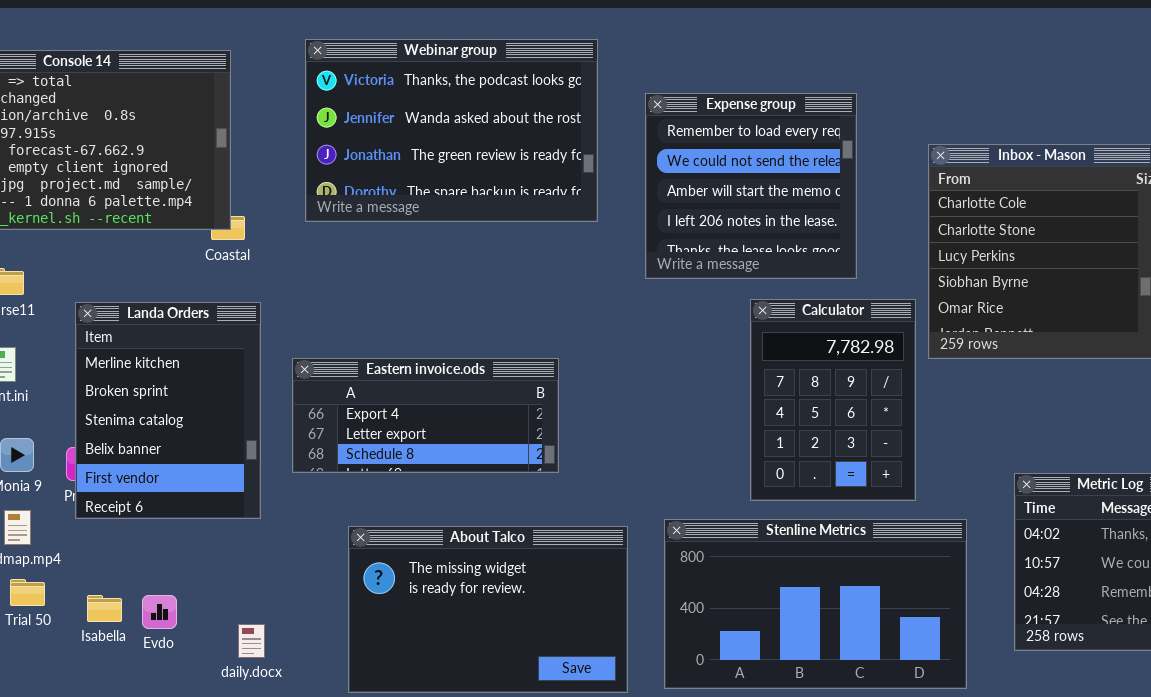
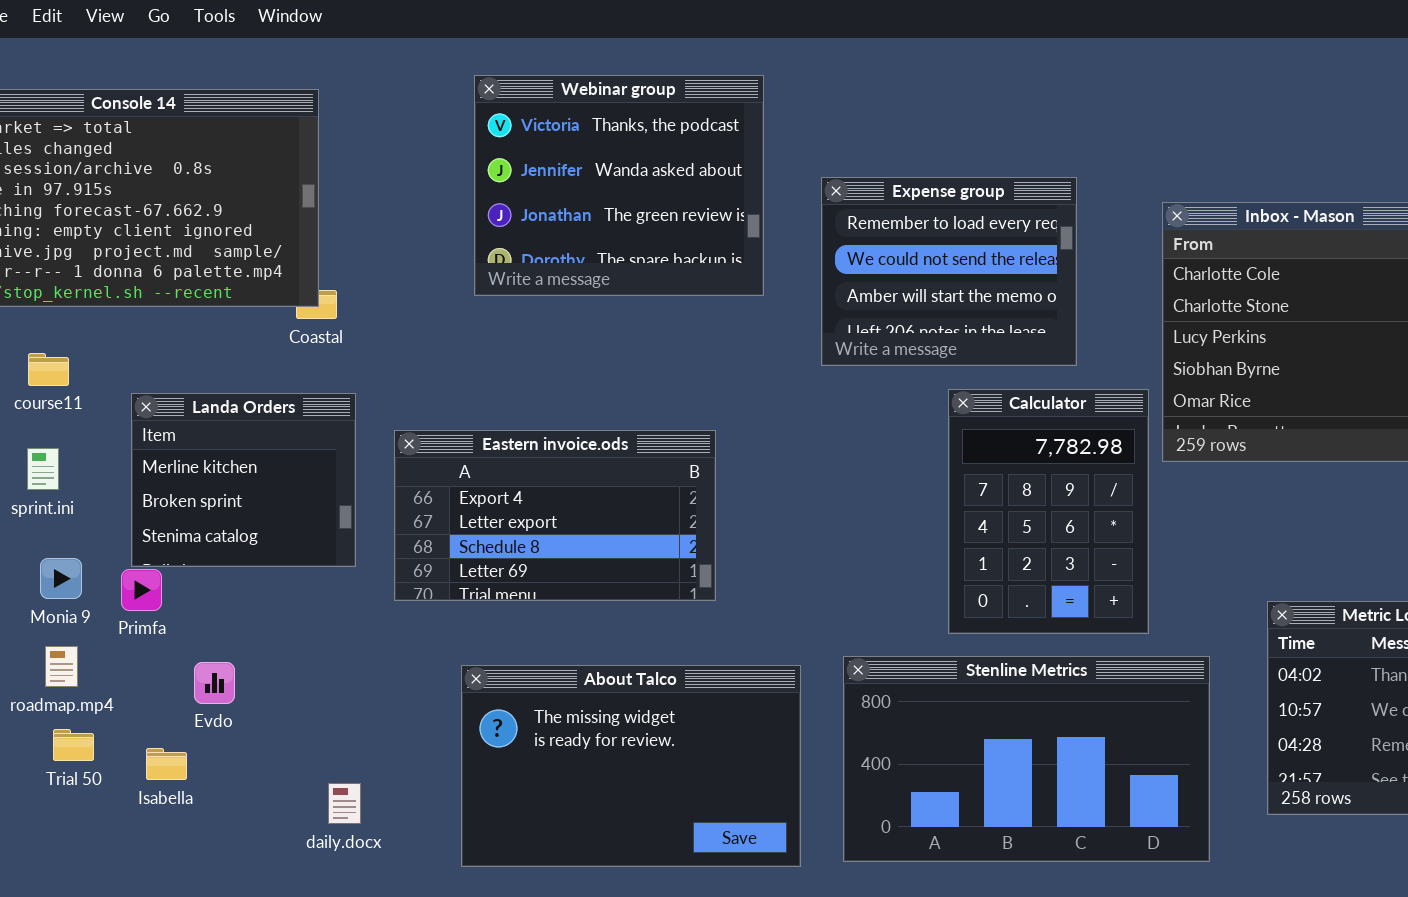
Webinar group: [305,39,598,222] -> [474,75,764,296], resized
Expense group: [645,93,857,279] -> [821,177,1077,366], resized
Landa Orders: [75,302,261,519] -> [131,393,356,567], resized
Eastern invoice.ods: [292,358,559,473] -> [394,430,716,601], resized
Evdo: [142,595,177,629] -> [194,662,235,704], moved

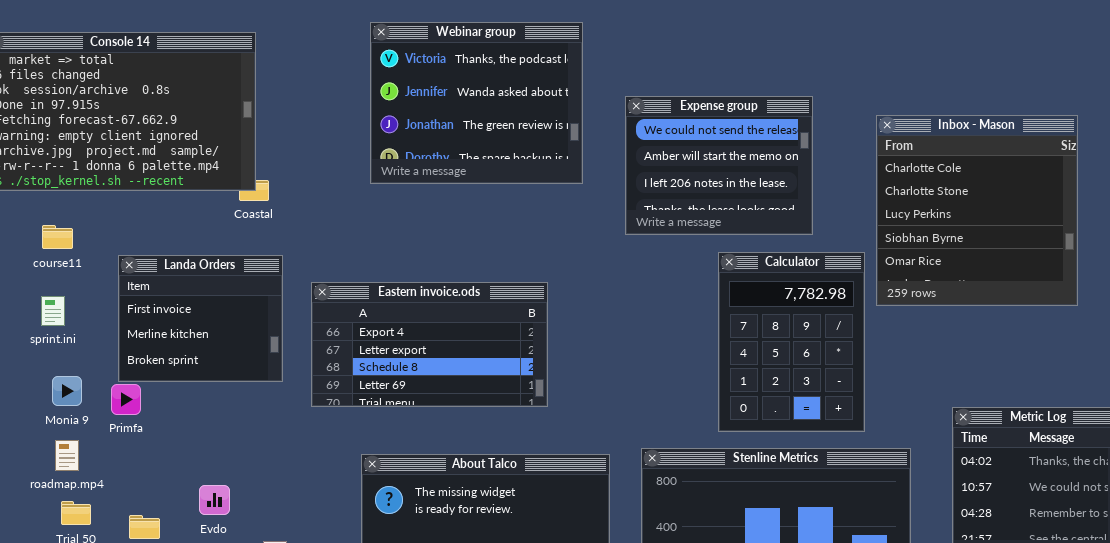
Expense group: [821,177,1077,366] -> [625,96,813,235], scrolled down 1 row
Landa Orders: [131,393,356,567] -> [118,255,283,382], scrolled up 1 row
Evdo: [194,662,235,704] -> [199,485,230,515], moved

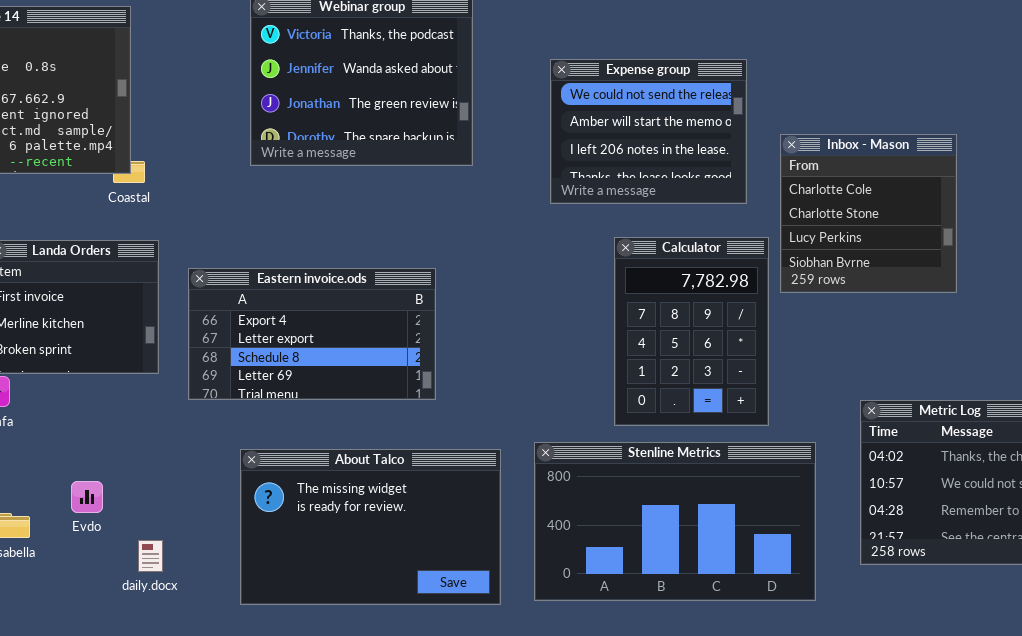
Expense group: [625,96,813,235] -> [550,59,747,204], moved
Inbox - Mason: [876,115,1078,306] -> [780,134,957,293], resized

